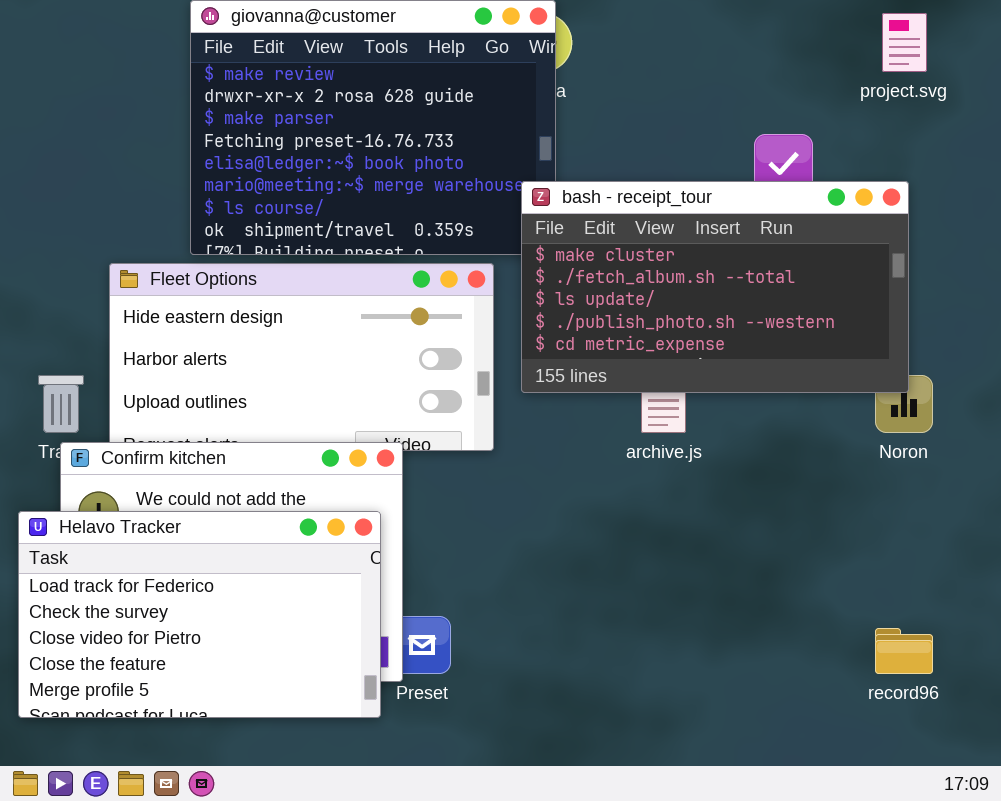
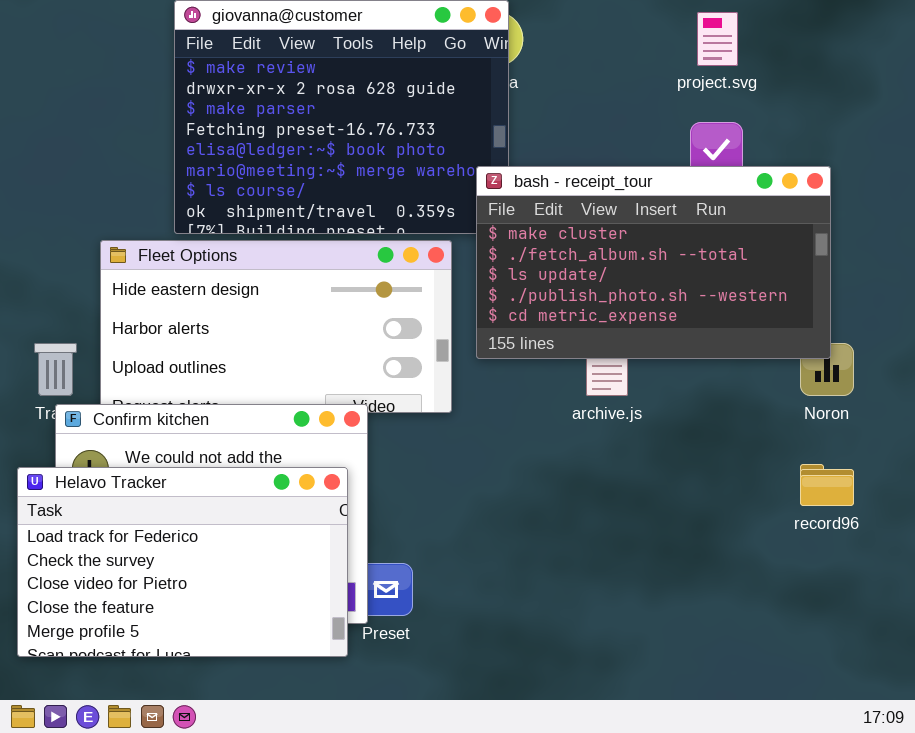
project.svg: [882,13,927,72] -> [697,12,738,66], moved
record96: [875,628,933,674] -> [800,464,854,506], moved

